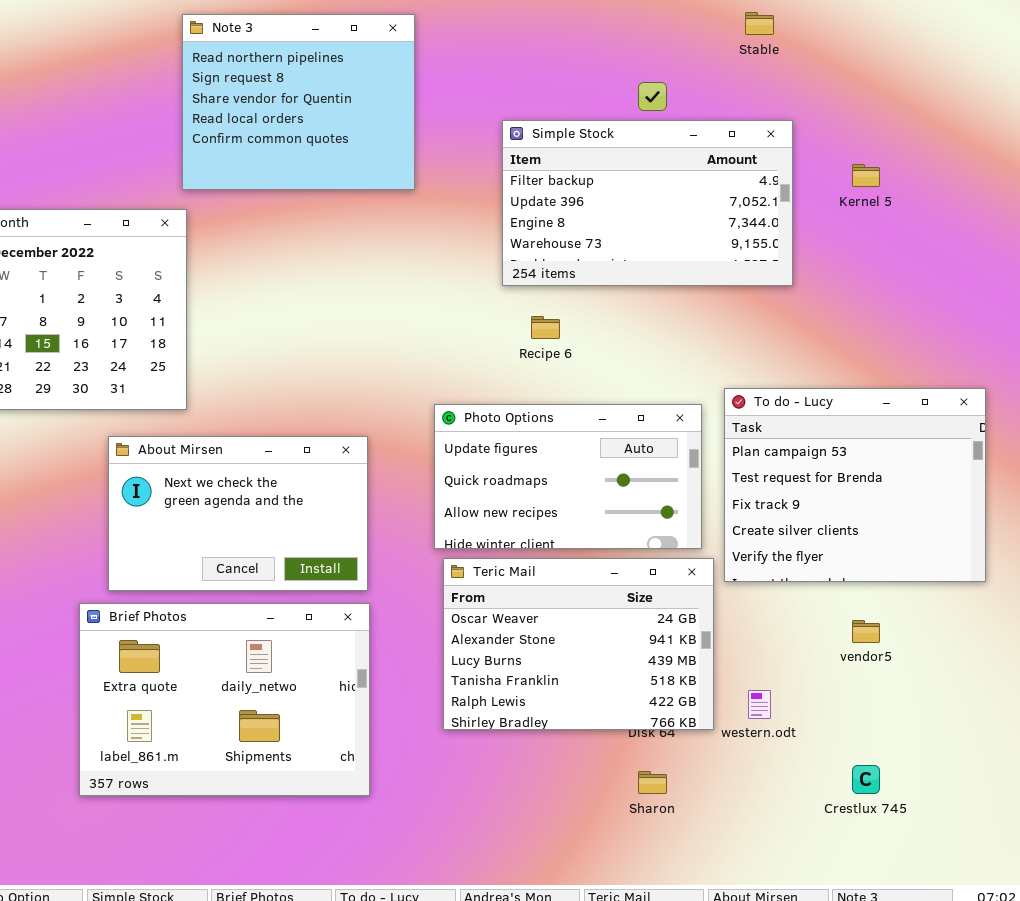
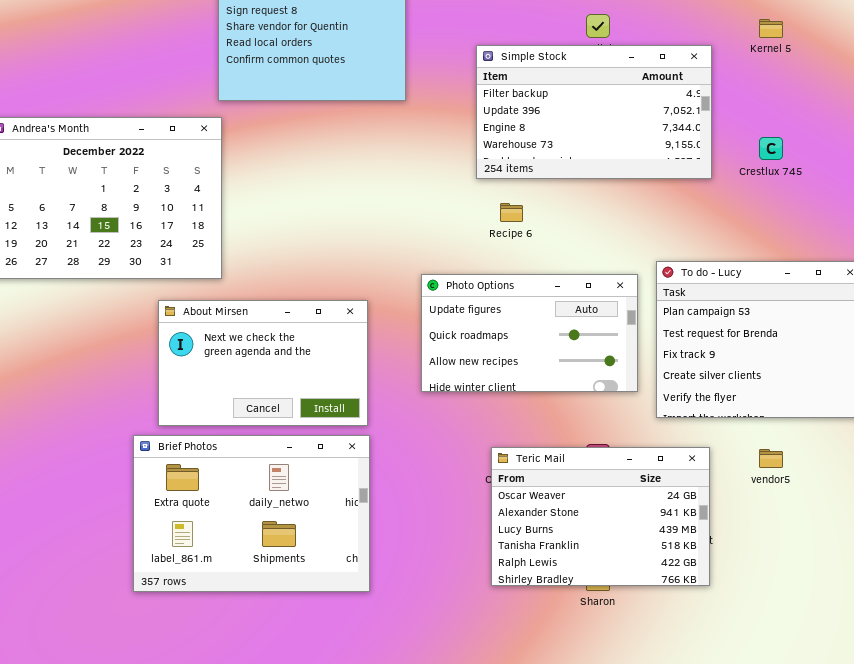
Kernel 5: [852,164,880,187] -> [759,19,783,38], moved
Teric Mail: [443,558,714,730] -> [491,447,710,586], moved
Crestlux 745: [852,765,880,794] -> [759,137,783,160], moved

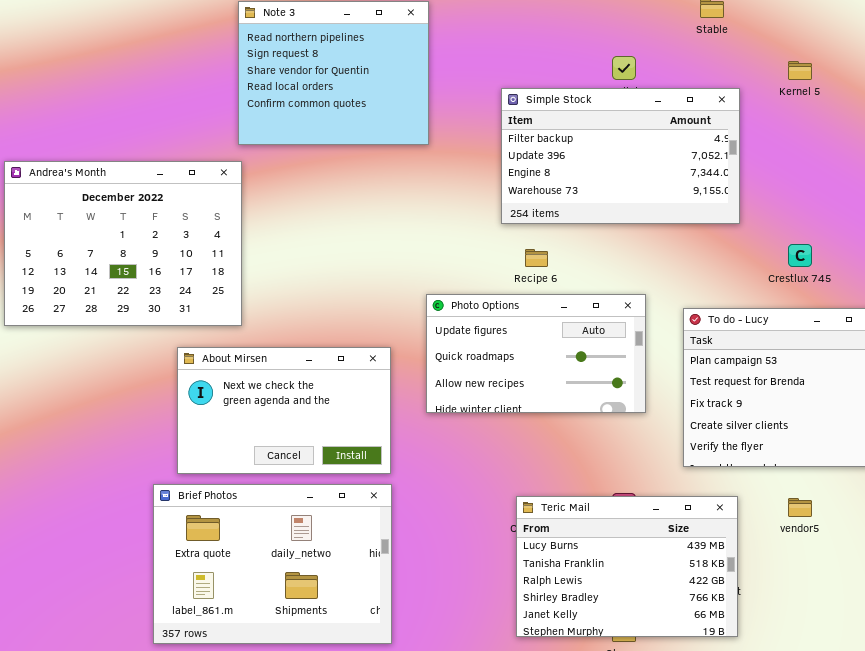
Crestlux 745: [759,137,783,160] -> [788,244,812,267], moved
Photo Options: [421,274,638,392] -> [426,294,646,413], moved
Teric Mail: [491,447,710,586] -> [516,496,738,637], scrolled down 2 rows

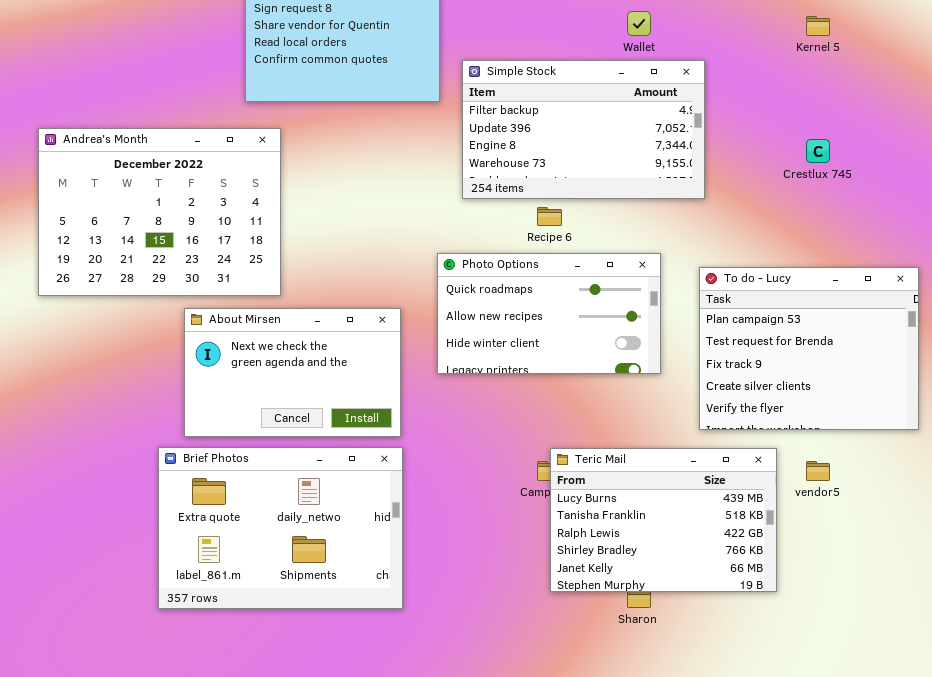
Simple Stock: [501,88,740,224] -> [462,60,705,199], moved
Andrea's Month: [4,161,242,326] -> [38,128,281,296], moved
Crestlux 745: [788,244,812,267] -> [806,139,830,163], moved
Photo Options: [426,294,646,413] -> [437,253,661,374], scrolled down 1 row
Teric Mail: [516,496,738,637] -> [550,448,777,592], moved

